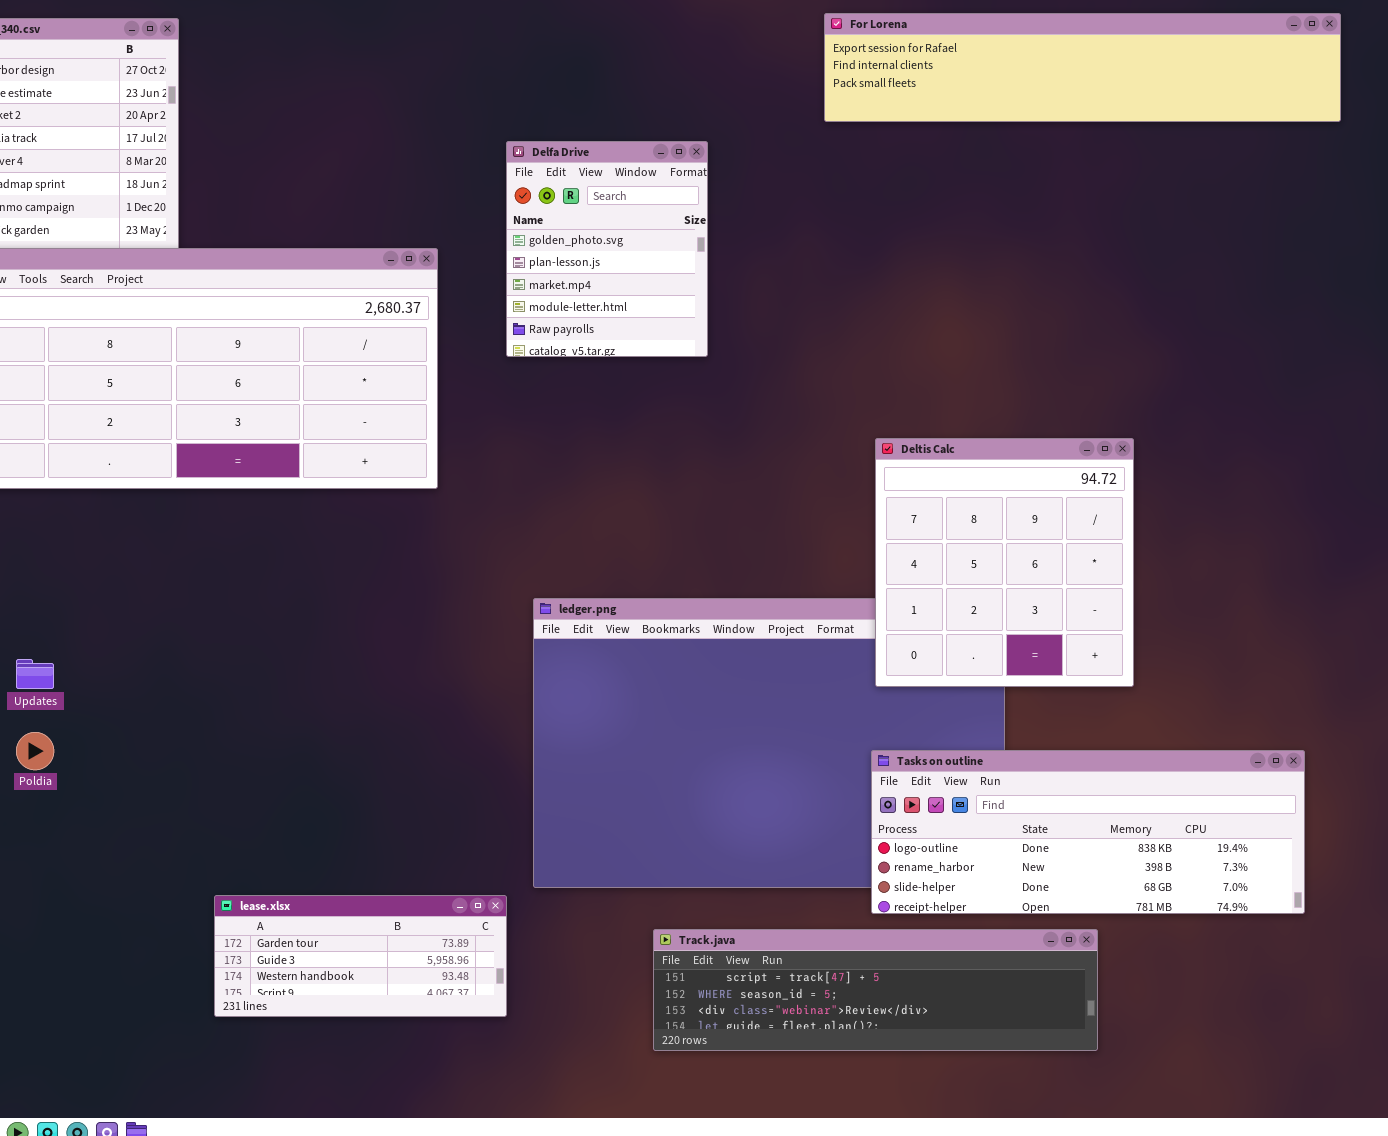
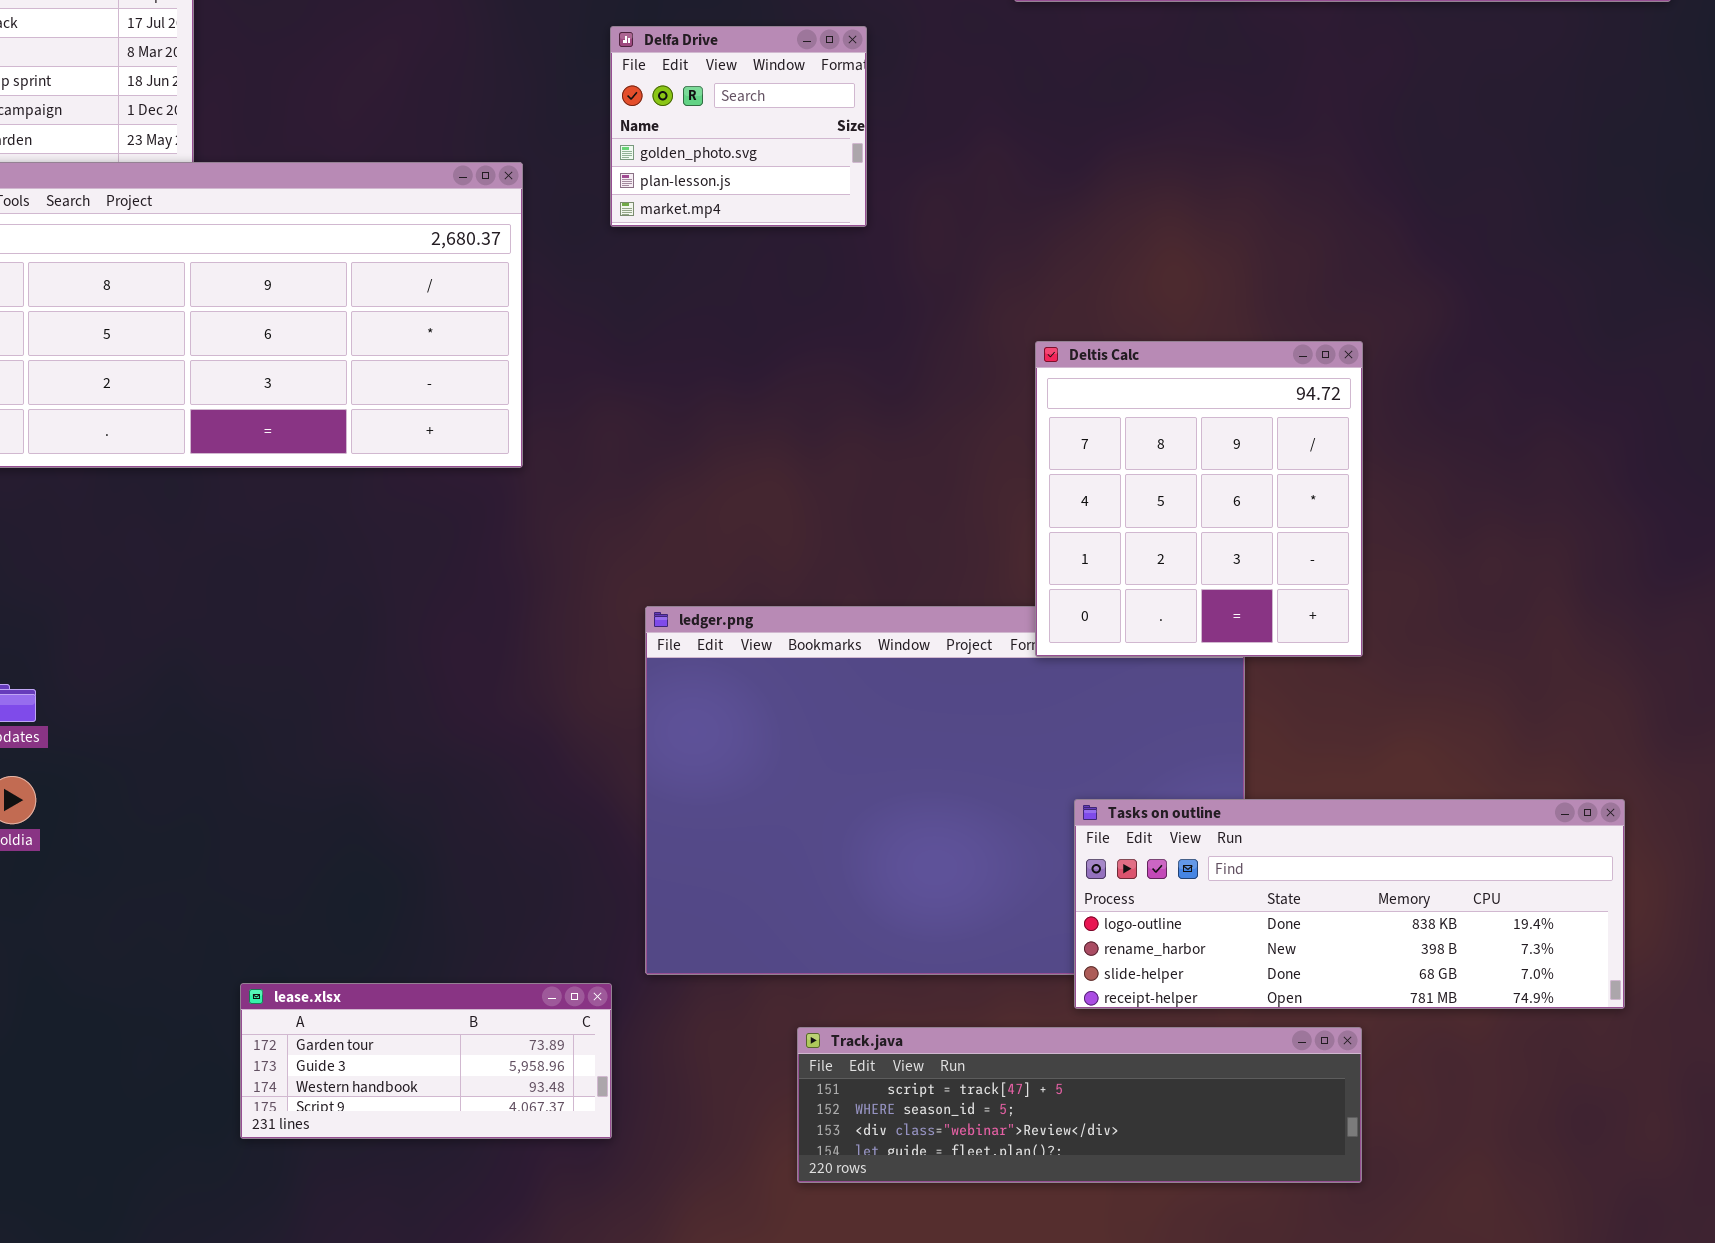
Delfa Drive: [506,141,708,357] -> [610,26,867,227], resized
Deltis Calc: [875,438,1134,687] -> [1035,341,1363,657], moved

